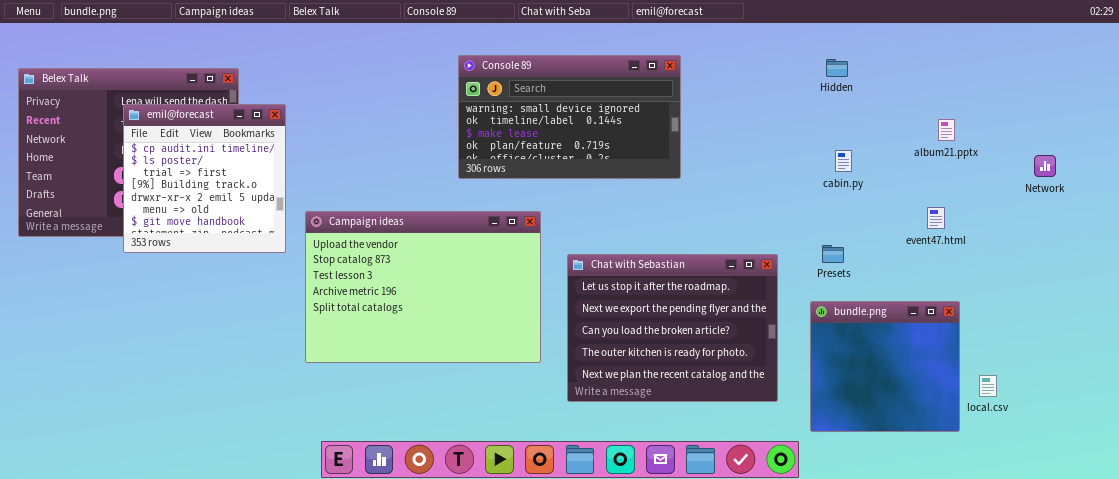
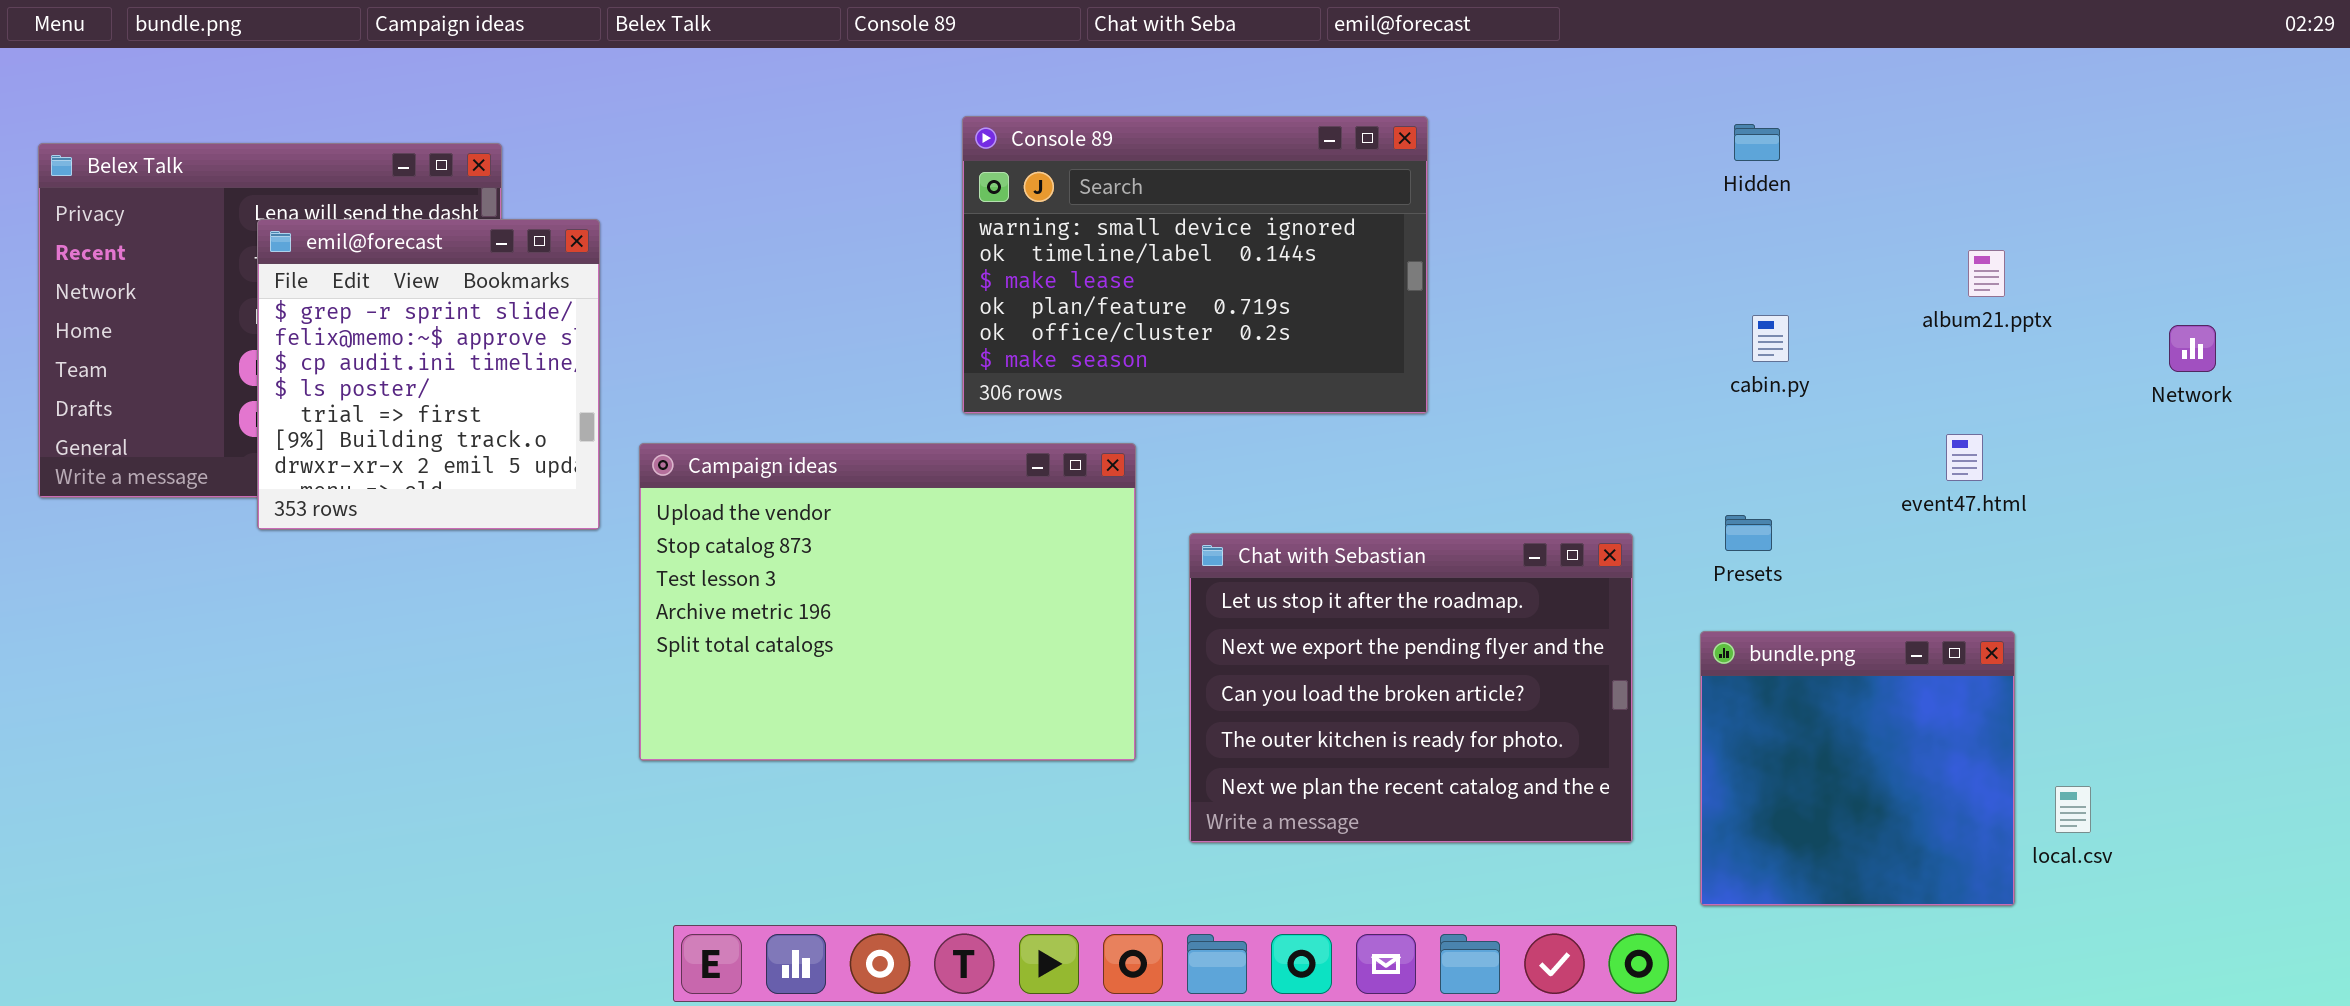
Console 89: [458,55,681,179] -> [962,116,1428,414], resized
emil@forecast: [123,104,286,253] -> [257,219,600,530], scrolled up 2 rows

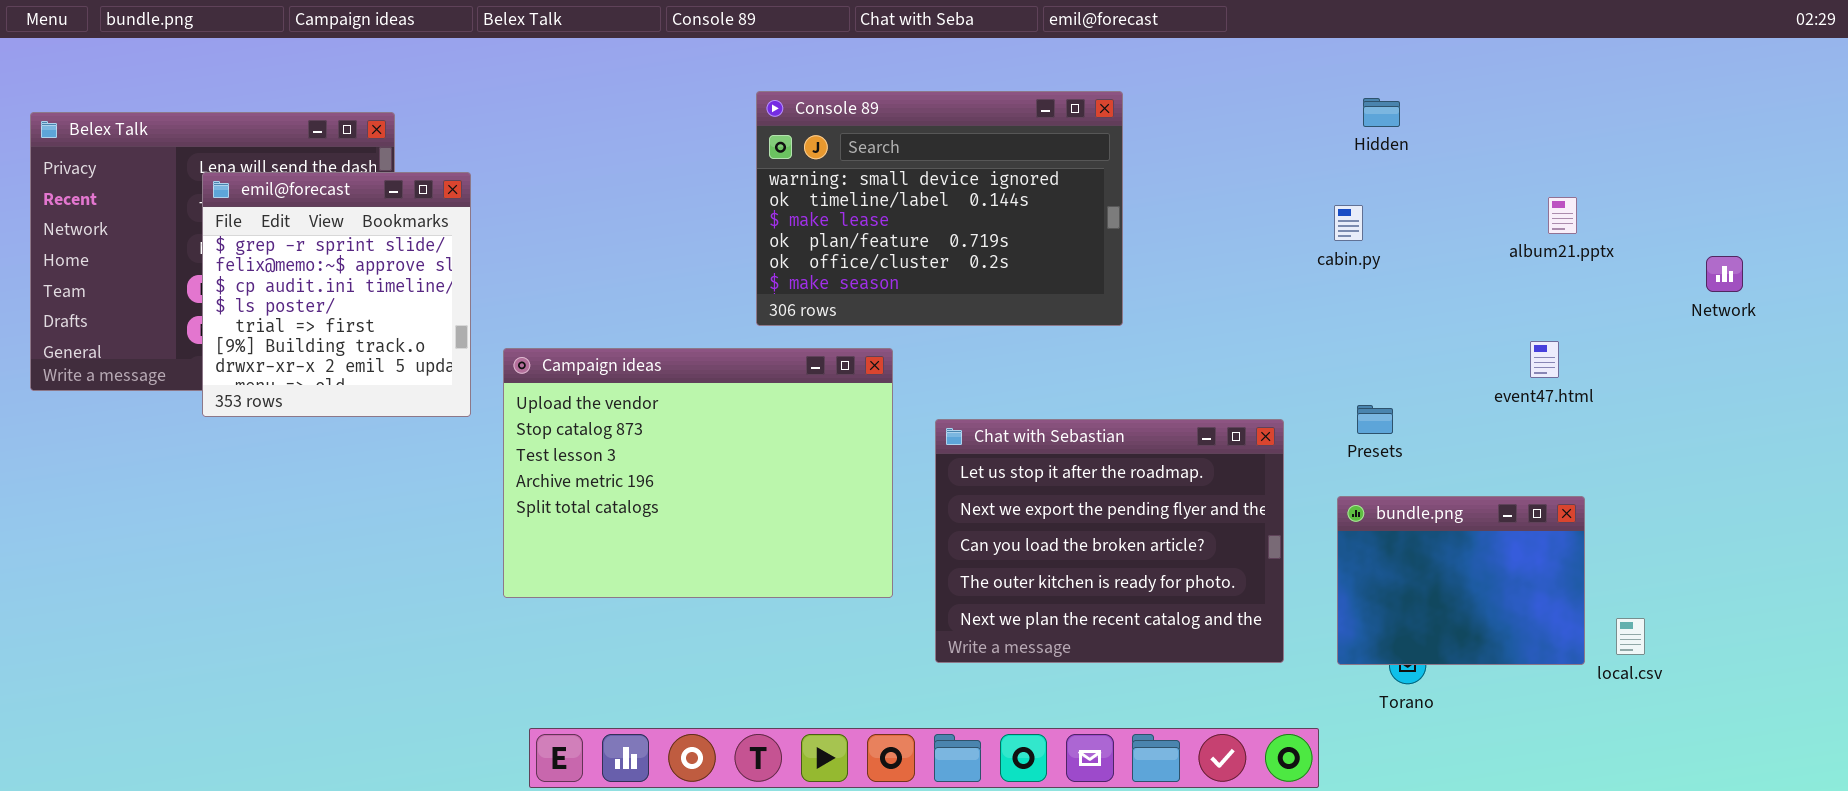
cabin.py: [1752,315,1789,362] -> [1334,205,1363,241], moved
bundle.png: [1700,631,2015,906] -> [1337,496,1585,665], resized

